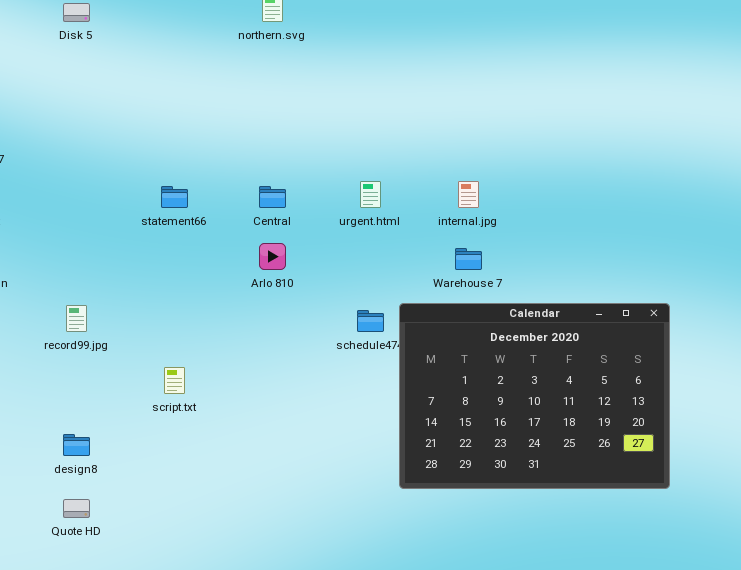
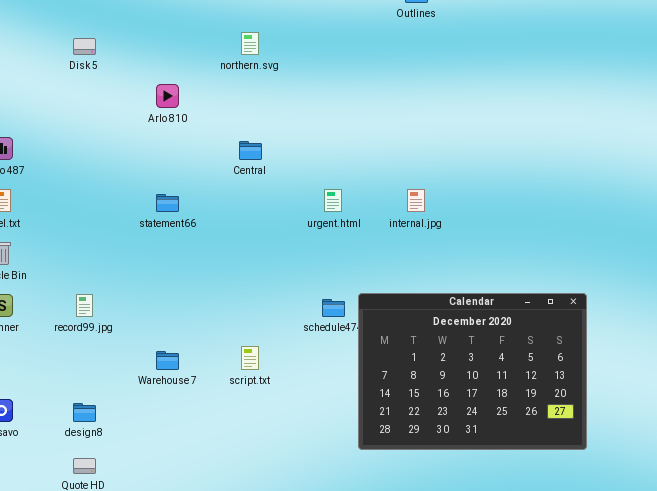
Central: [259,186,286,208] -> [239,141,262,160], moved
Arlo 810: [259,243,286,270] -> [156,84,179,108], moved
Warehouse 7: [455,248,482,270] -> [156,351,179,370], moved
script.txt: [164,367,185,394] -> [241,346,259,370], moved

